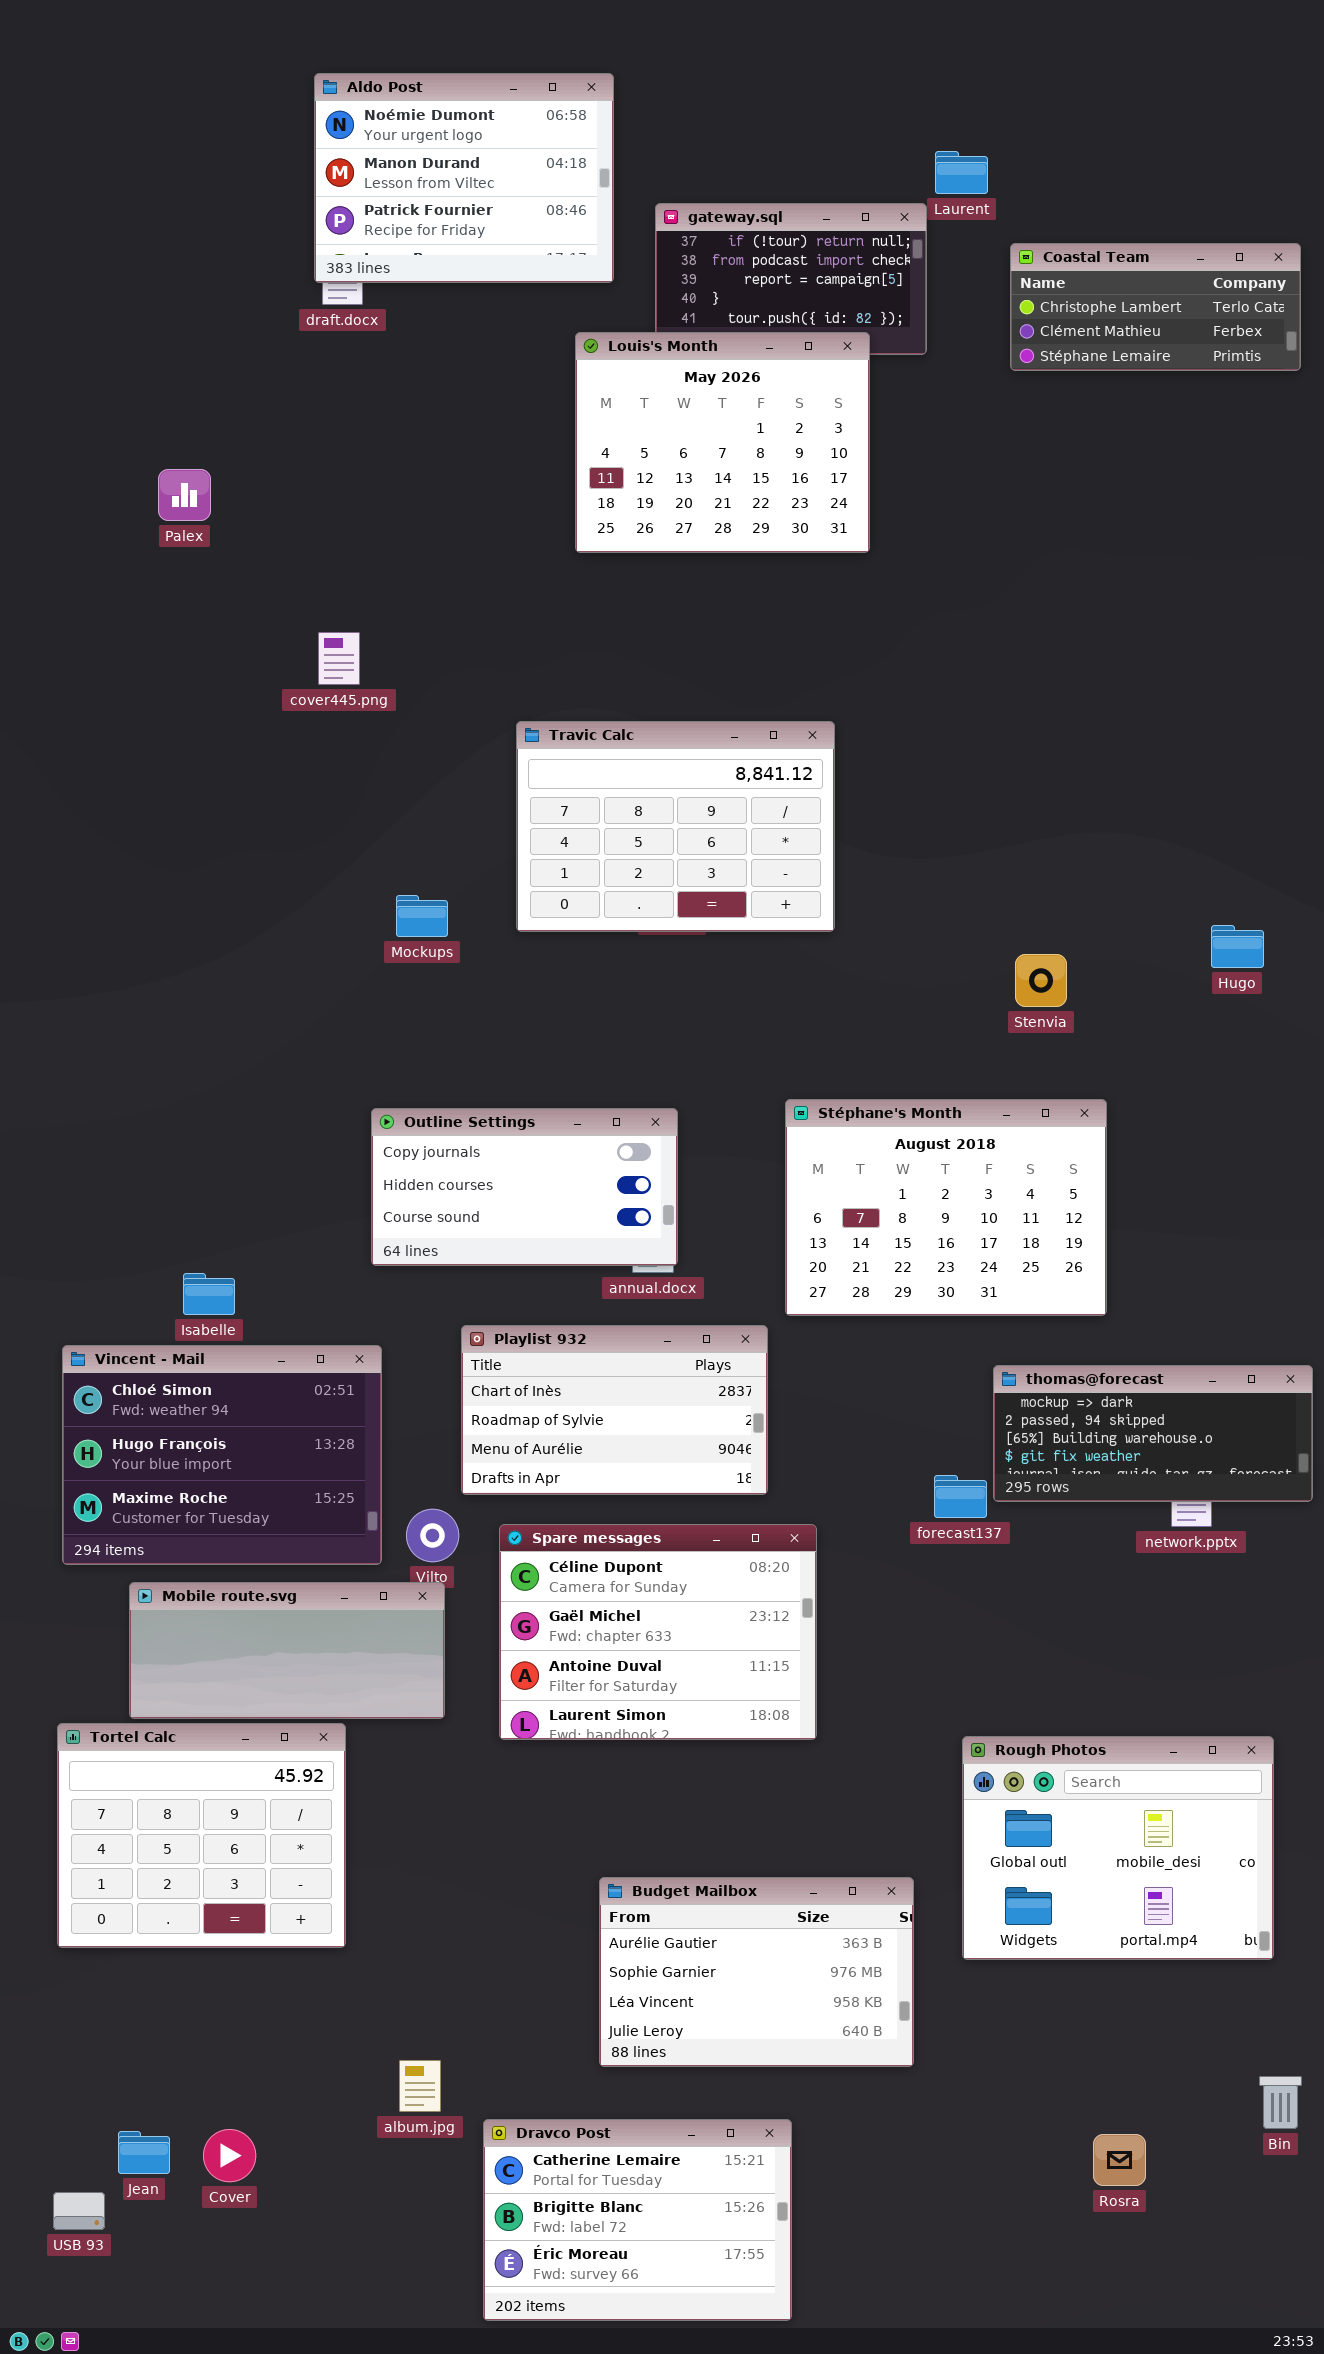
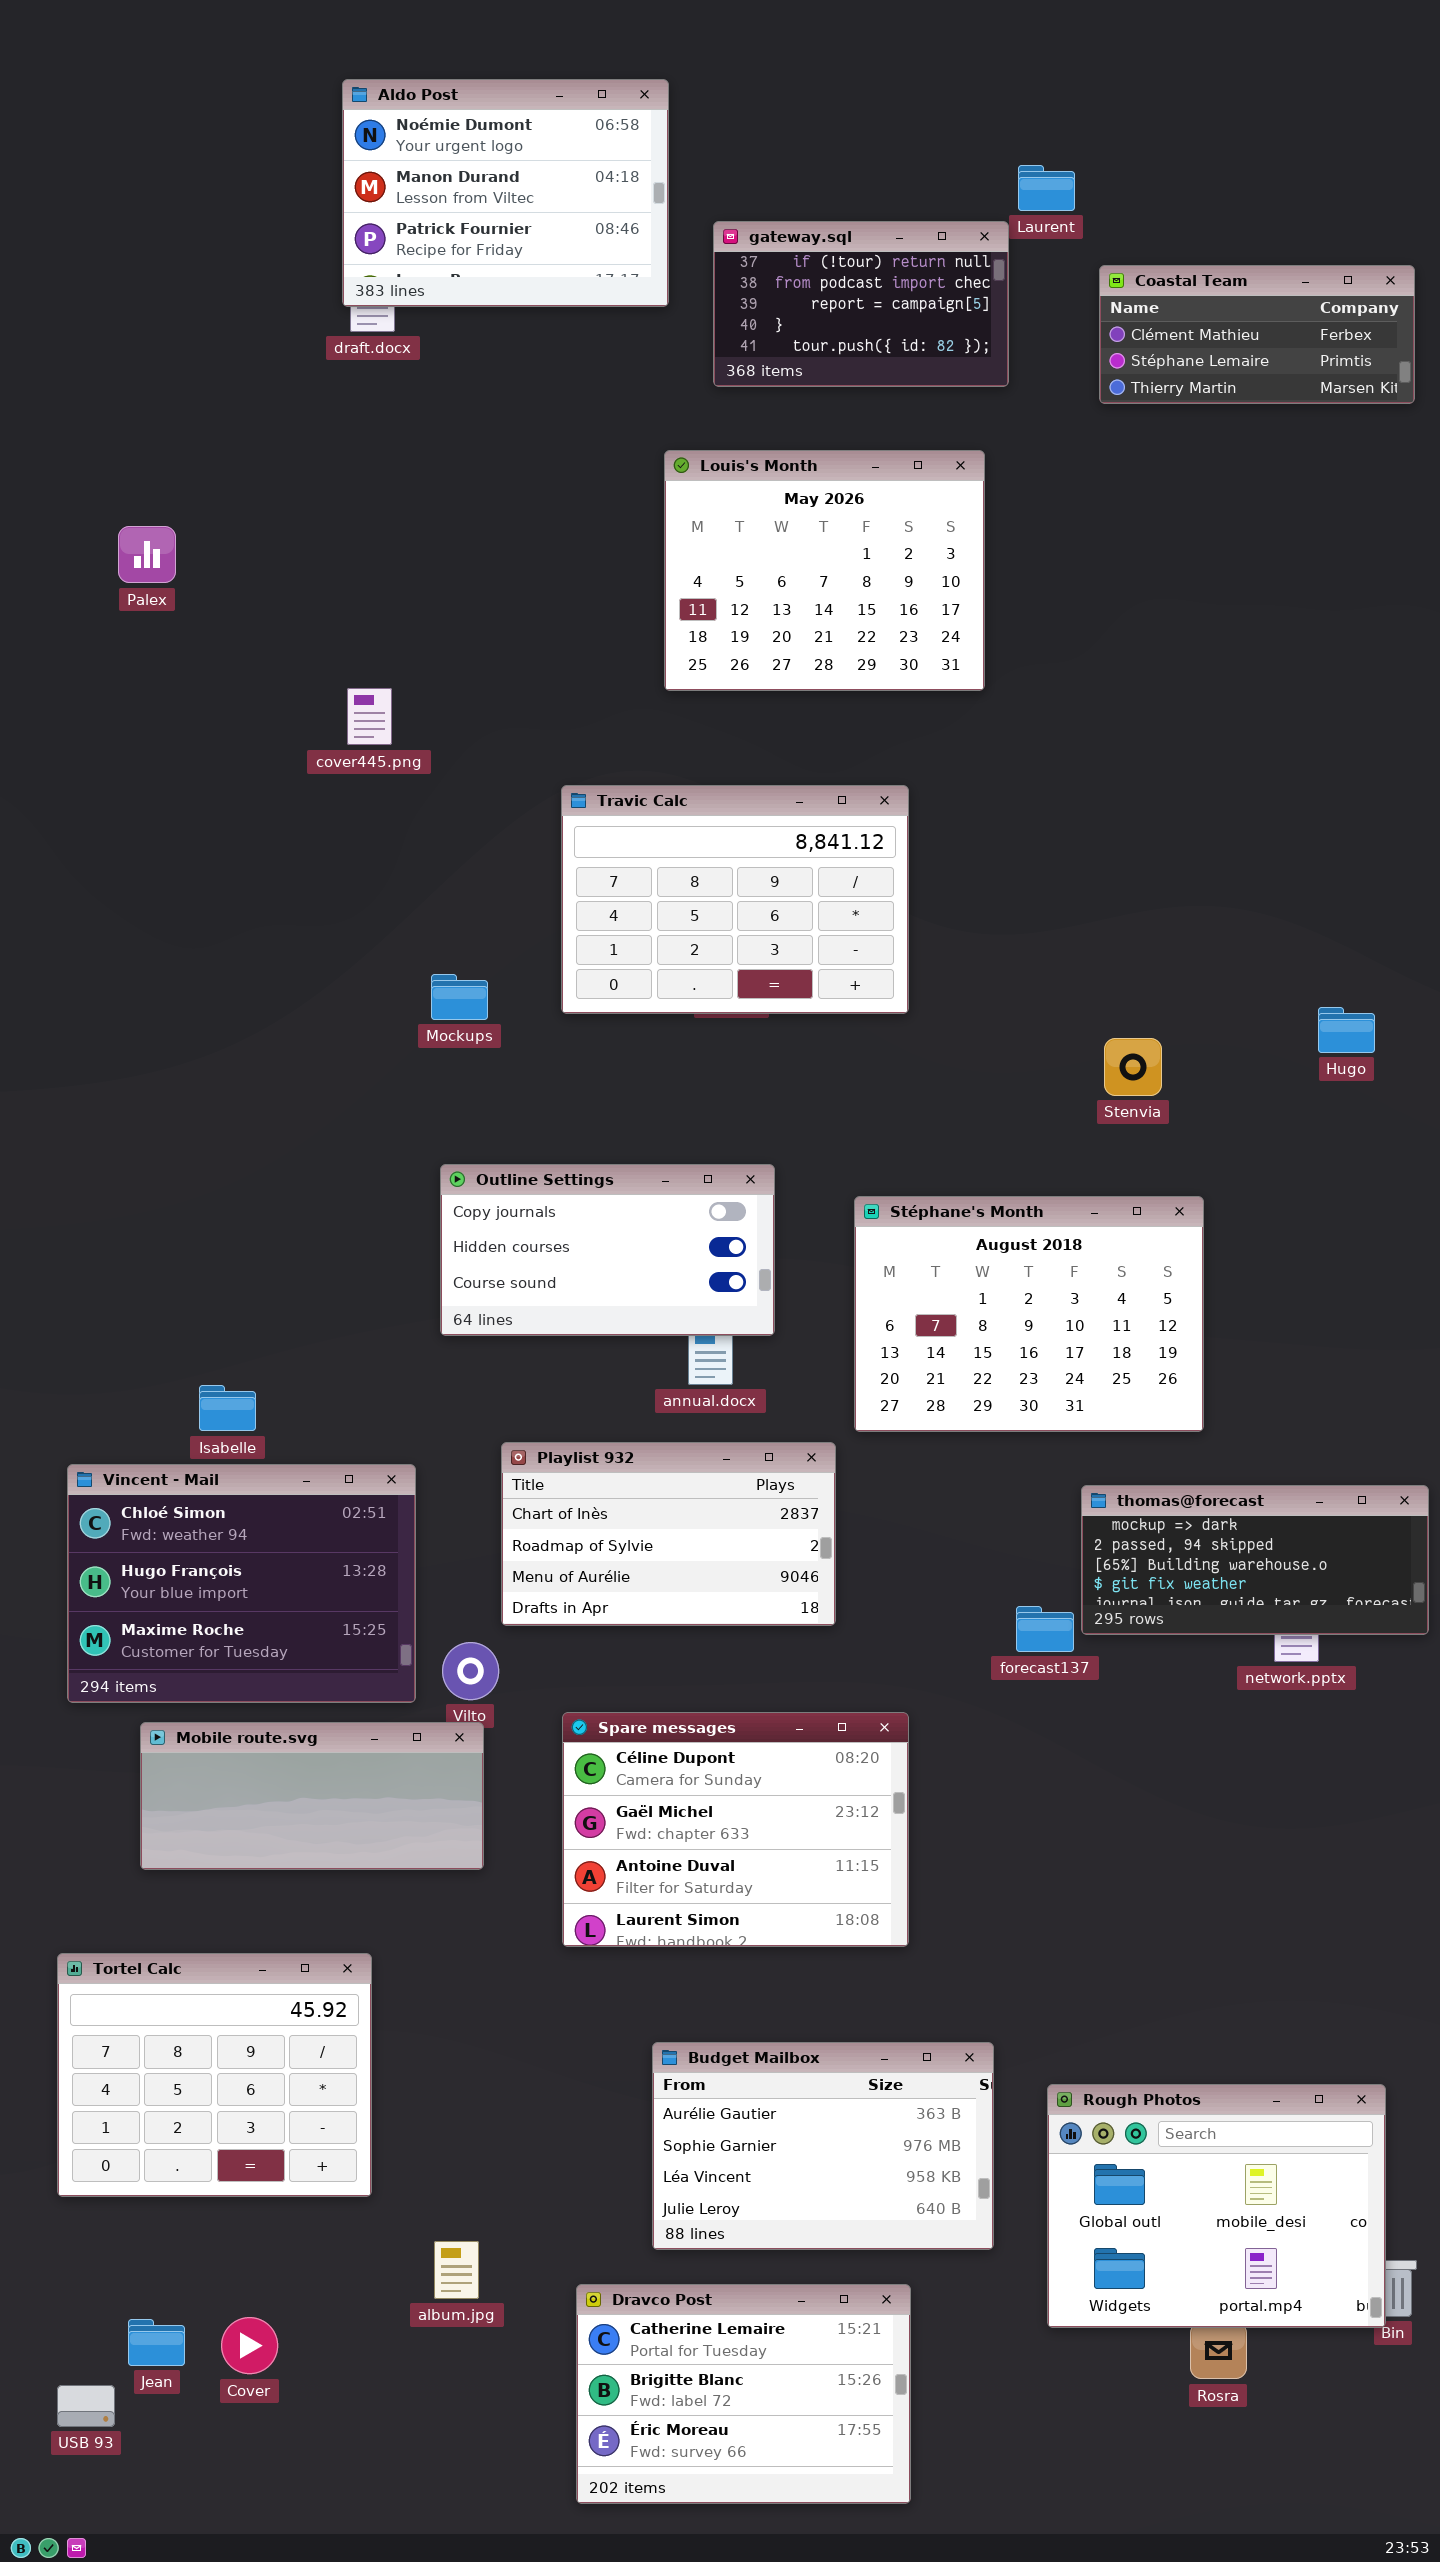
Coastal Team: [1010,243,1301,371] -> [1099,265,1415,404], scrolled down 1 row
Louis's Month: [575,332,870,553] -> [664,450,985,691], moved
Palex: [158,469,211,521] -> [118,526,176,583], moved
Outline Settings: [371,1108,678,1266] -> [440,1164,775,1336], moved
Spare messages: [499,1524,817,1740] -> [562,1712,909,1947], moved
Tortel Calc: [57,1723,346,1948] -> [57,1953,372,2197], moved
Rough Photos: [962,1736,1274,1960] -> [1047,2084,1386,2328], moved
Dravco Post: [483,2119,792,2321] -> [576,2284,911,2504], moved

